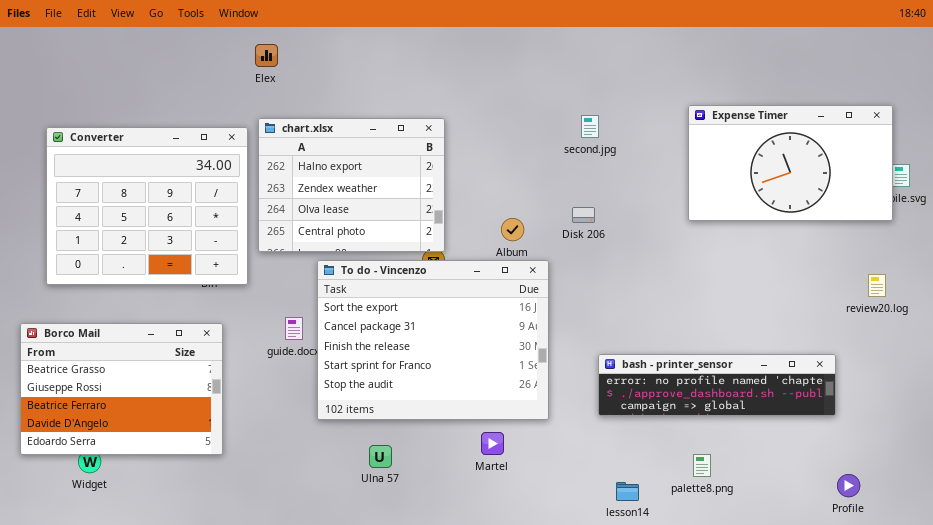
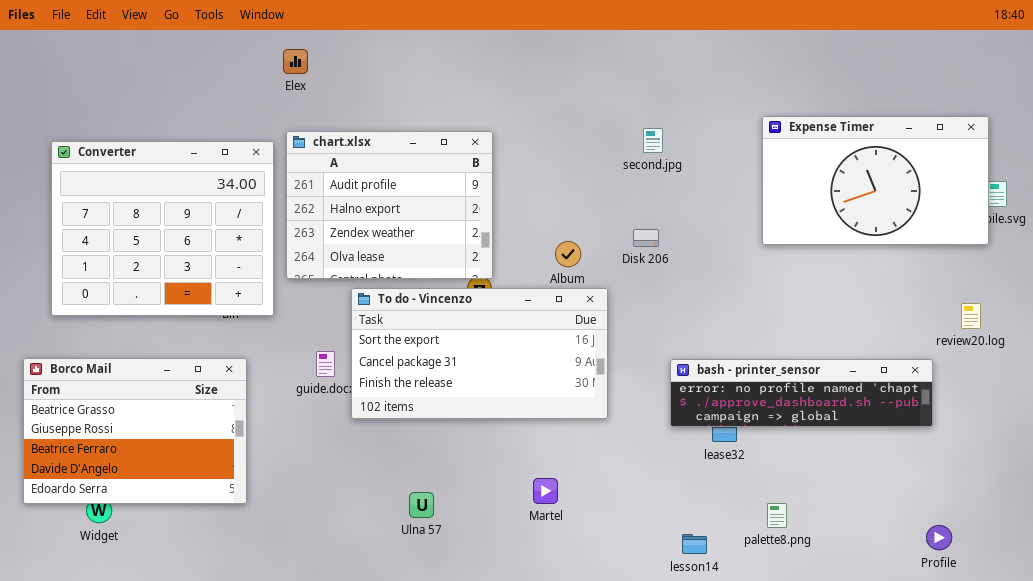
chart.xlsx: [258,118,445,252] -> [286,131,493,279], scrolled up 1 row
To do - Vincenzo: [317,260,549,420] -> [351,288,608,419], resized
bash - printer_sensor: [598,354,836,416] -> [670,359,933,427], moved

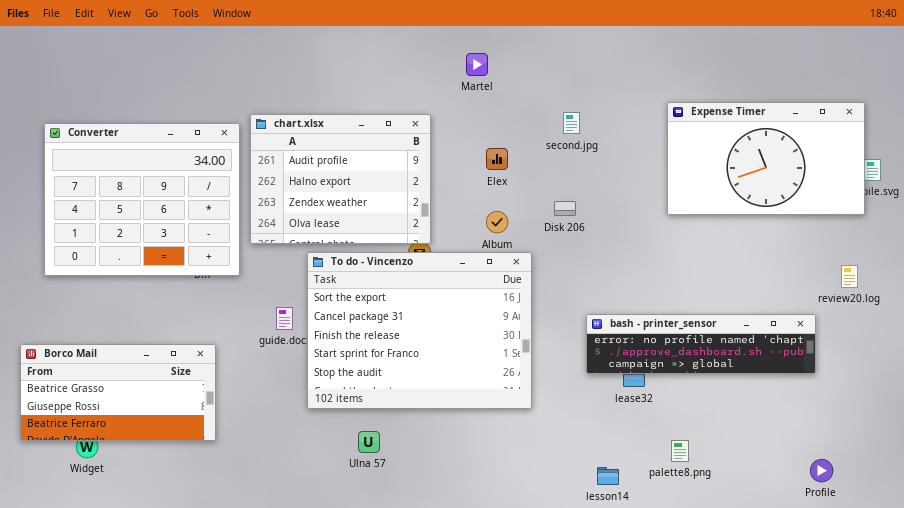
Elex: [283,49,308,74] -> [486,148,508,170], moved
To do - Vincenzo: [351,288,608,419] -> [307,252,532,409], resized
Borco Mail: [23,358,247,504] -> [20,344,216,441], resized
Martel: [533,478,558,504] -> [466,53,488,76], moved

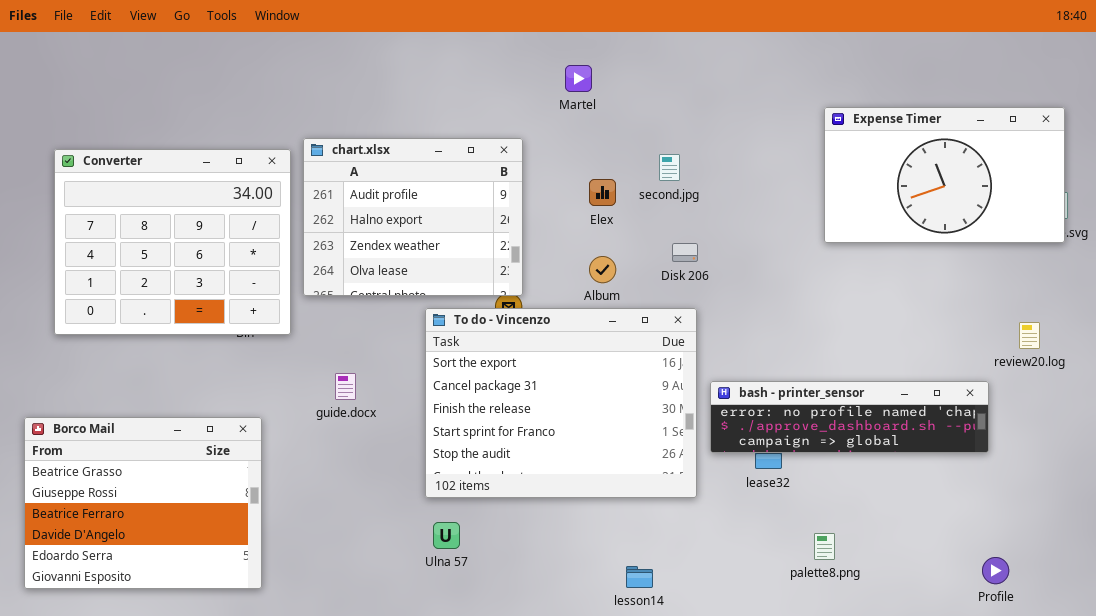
Expense Timer: [667,102,865,215] -> [824,107,1065,243], moved
second.jpg: [563,112,580,134] -> [659,154,680,181], moved
To do - Vincenzo: [307,252,532,409] -> [425,308,697,498], moved
Borco Mail: [20,344,216,441] -> [24,417,262,589], resized
lesson14: [597,467,619,485] -> [626,566,653,588], moved

